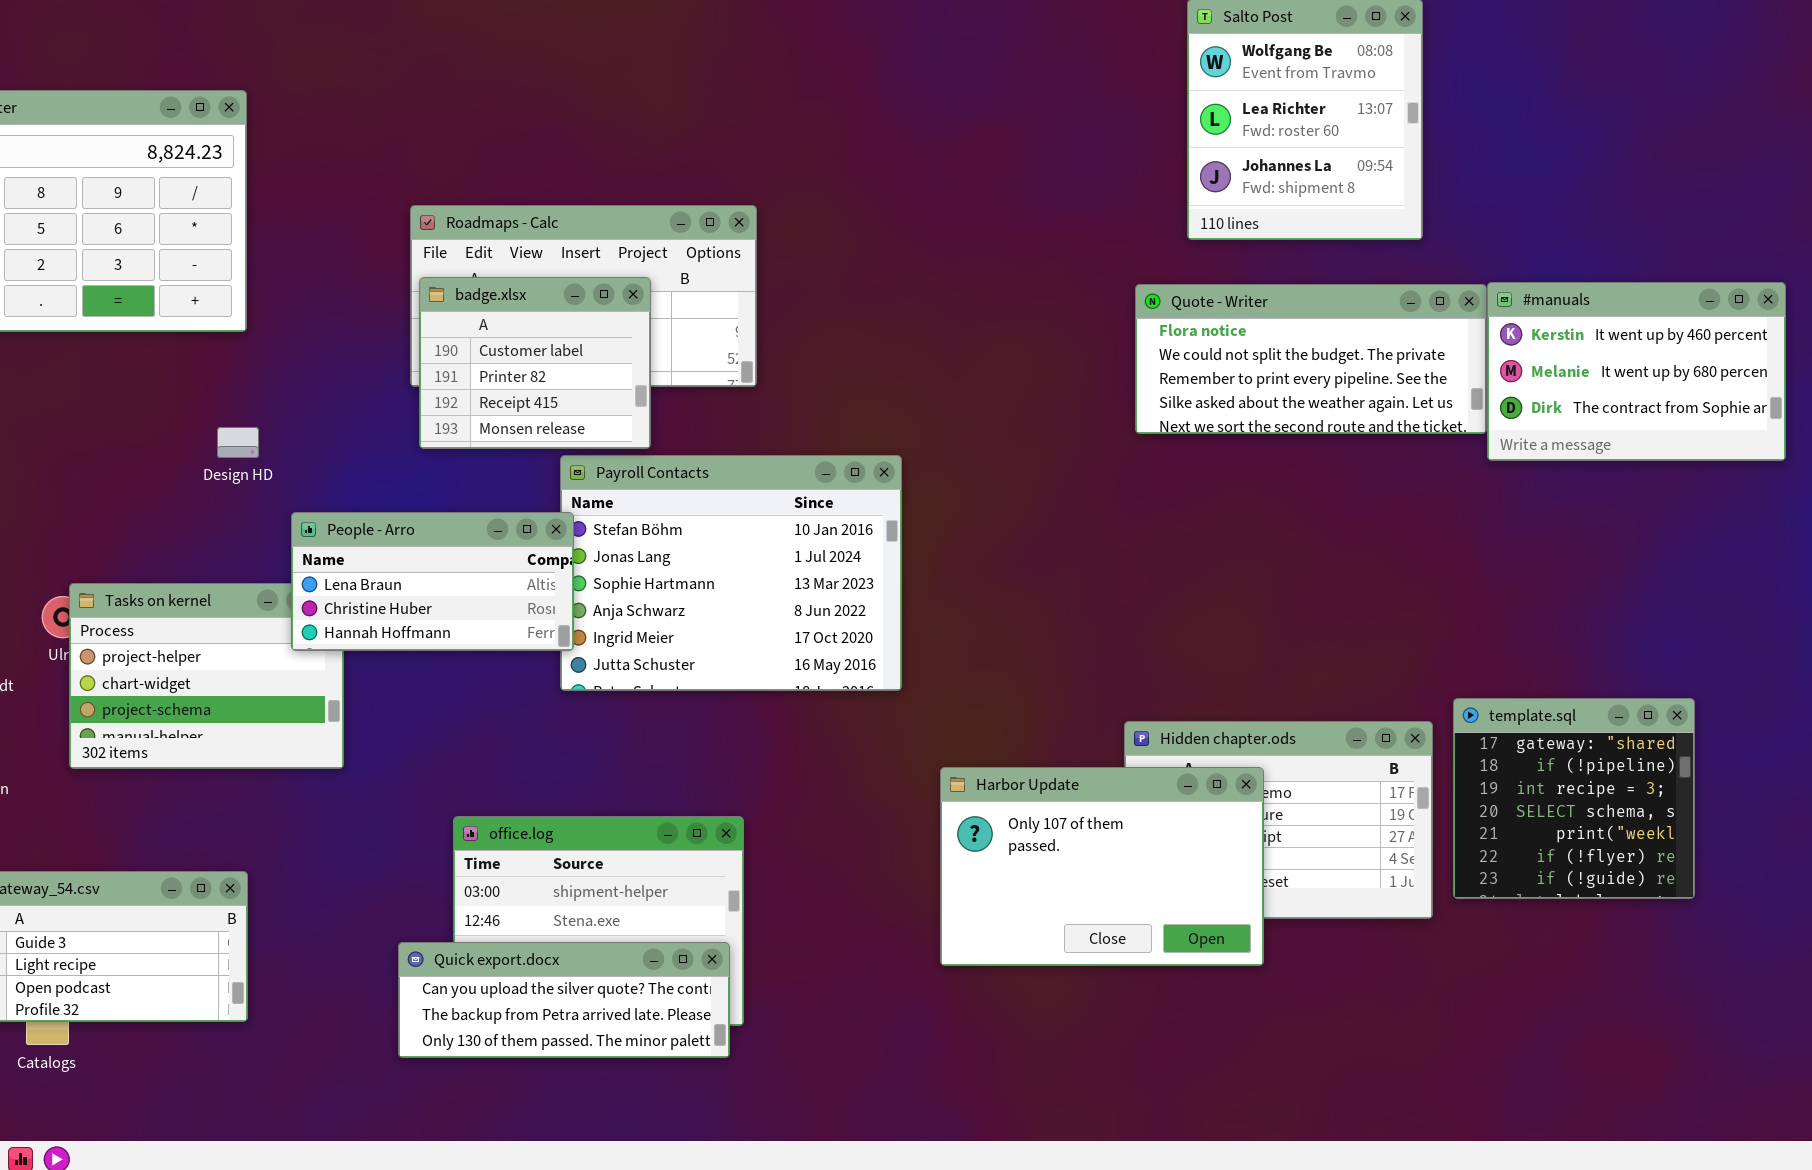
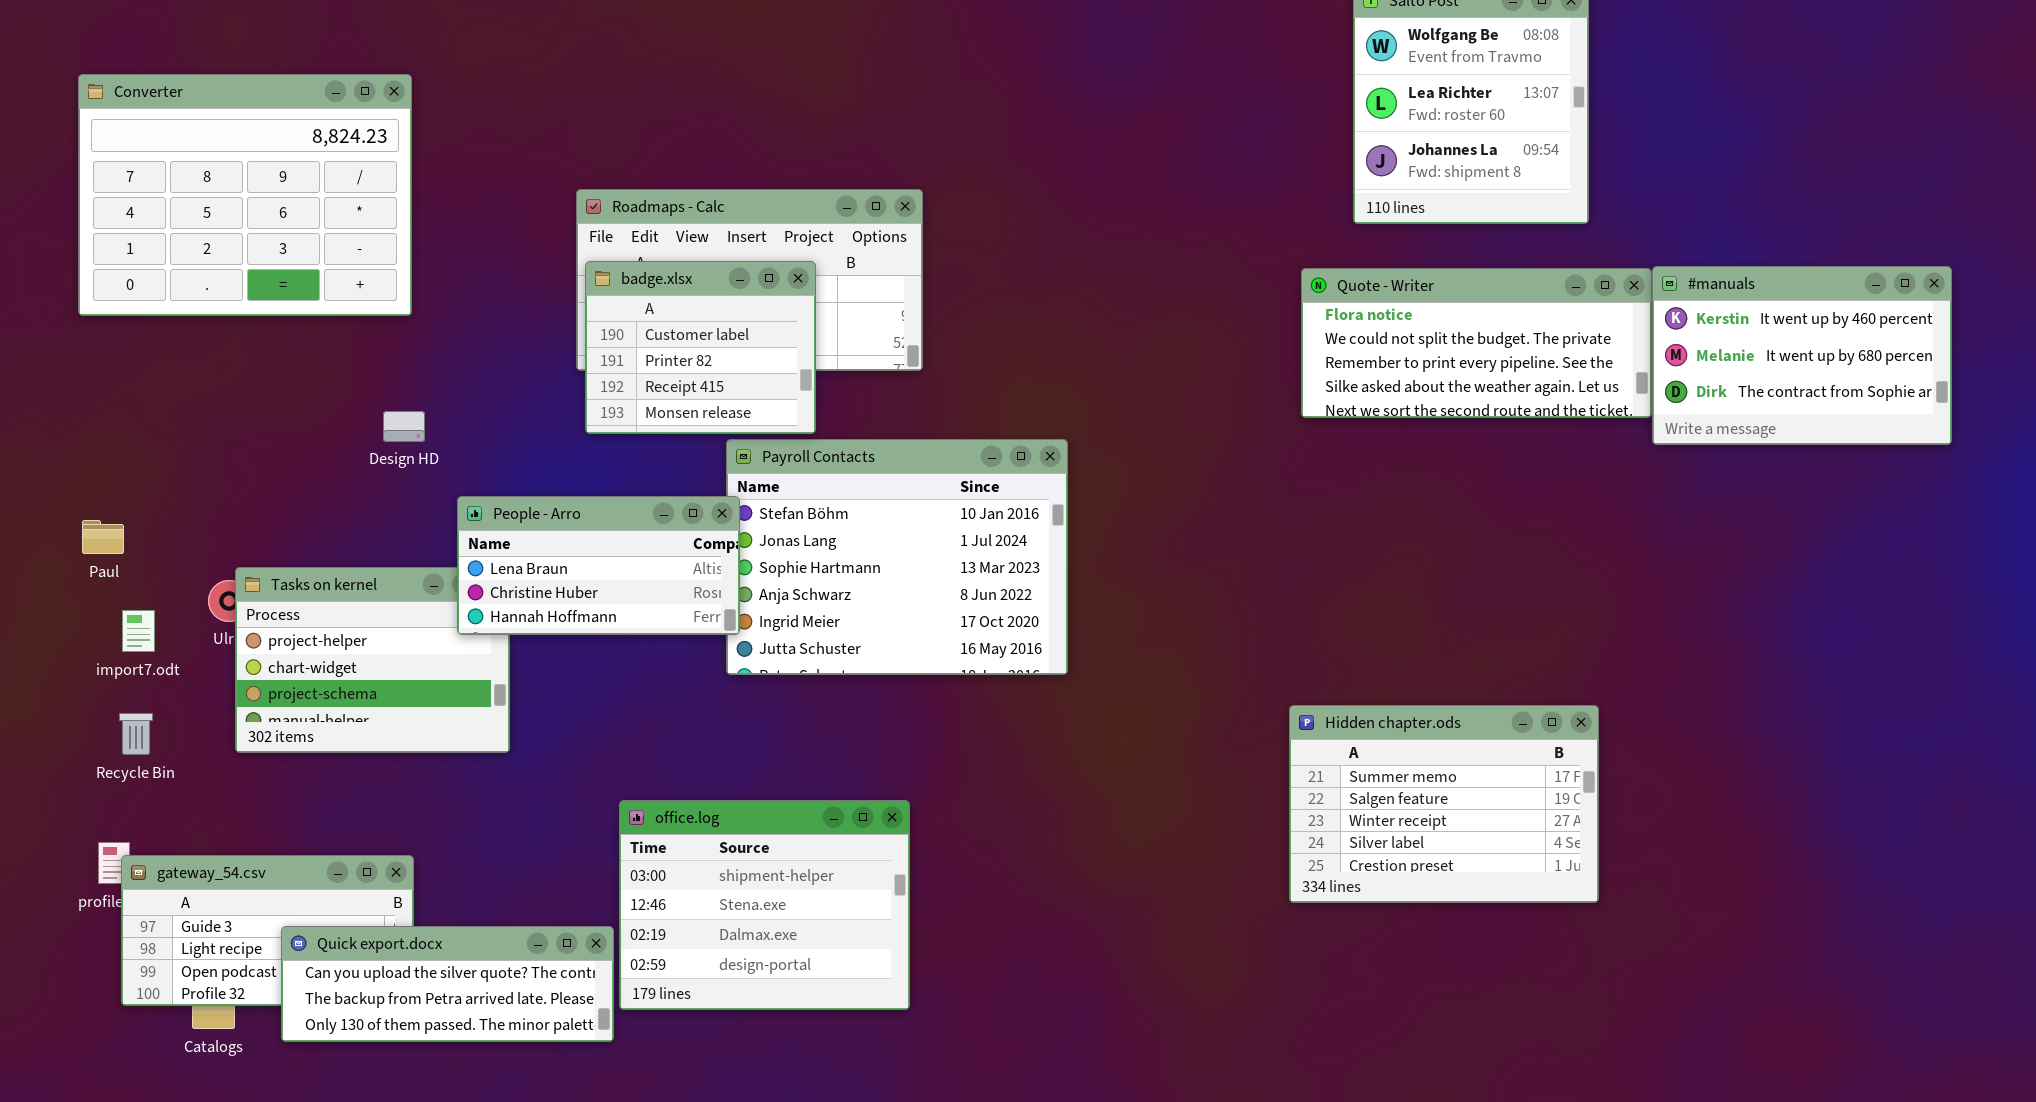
template.sql: [1453,698,1695,899] -> none, closed
Harbor Update: [940,767,1264,966] -> none, closed
Quick export.docx: [398,942,730,1058] -> [281,926,614,1042], moved

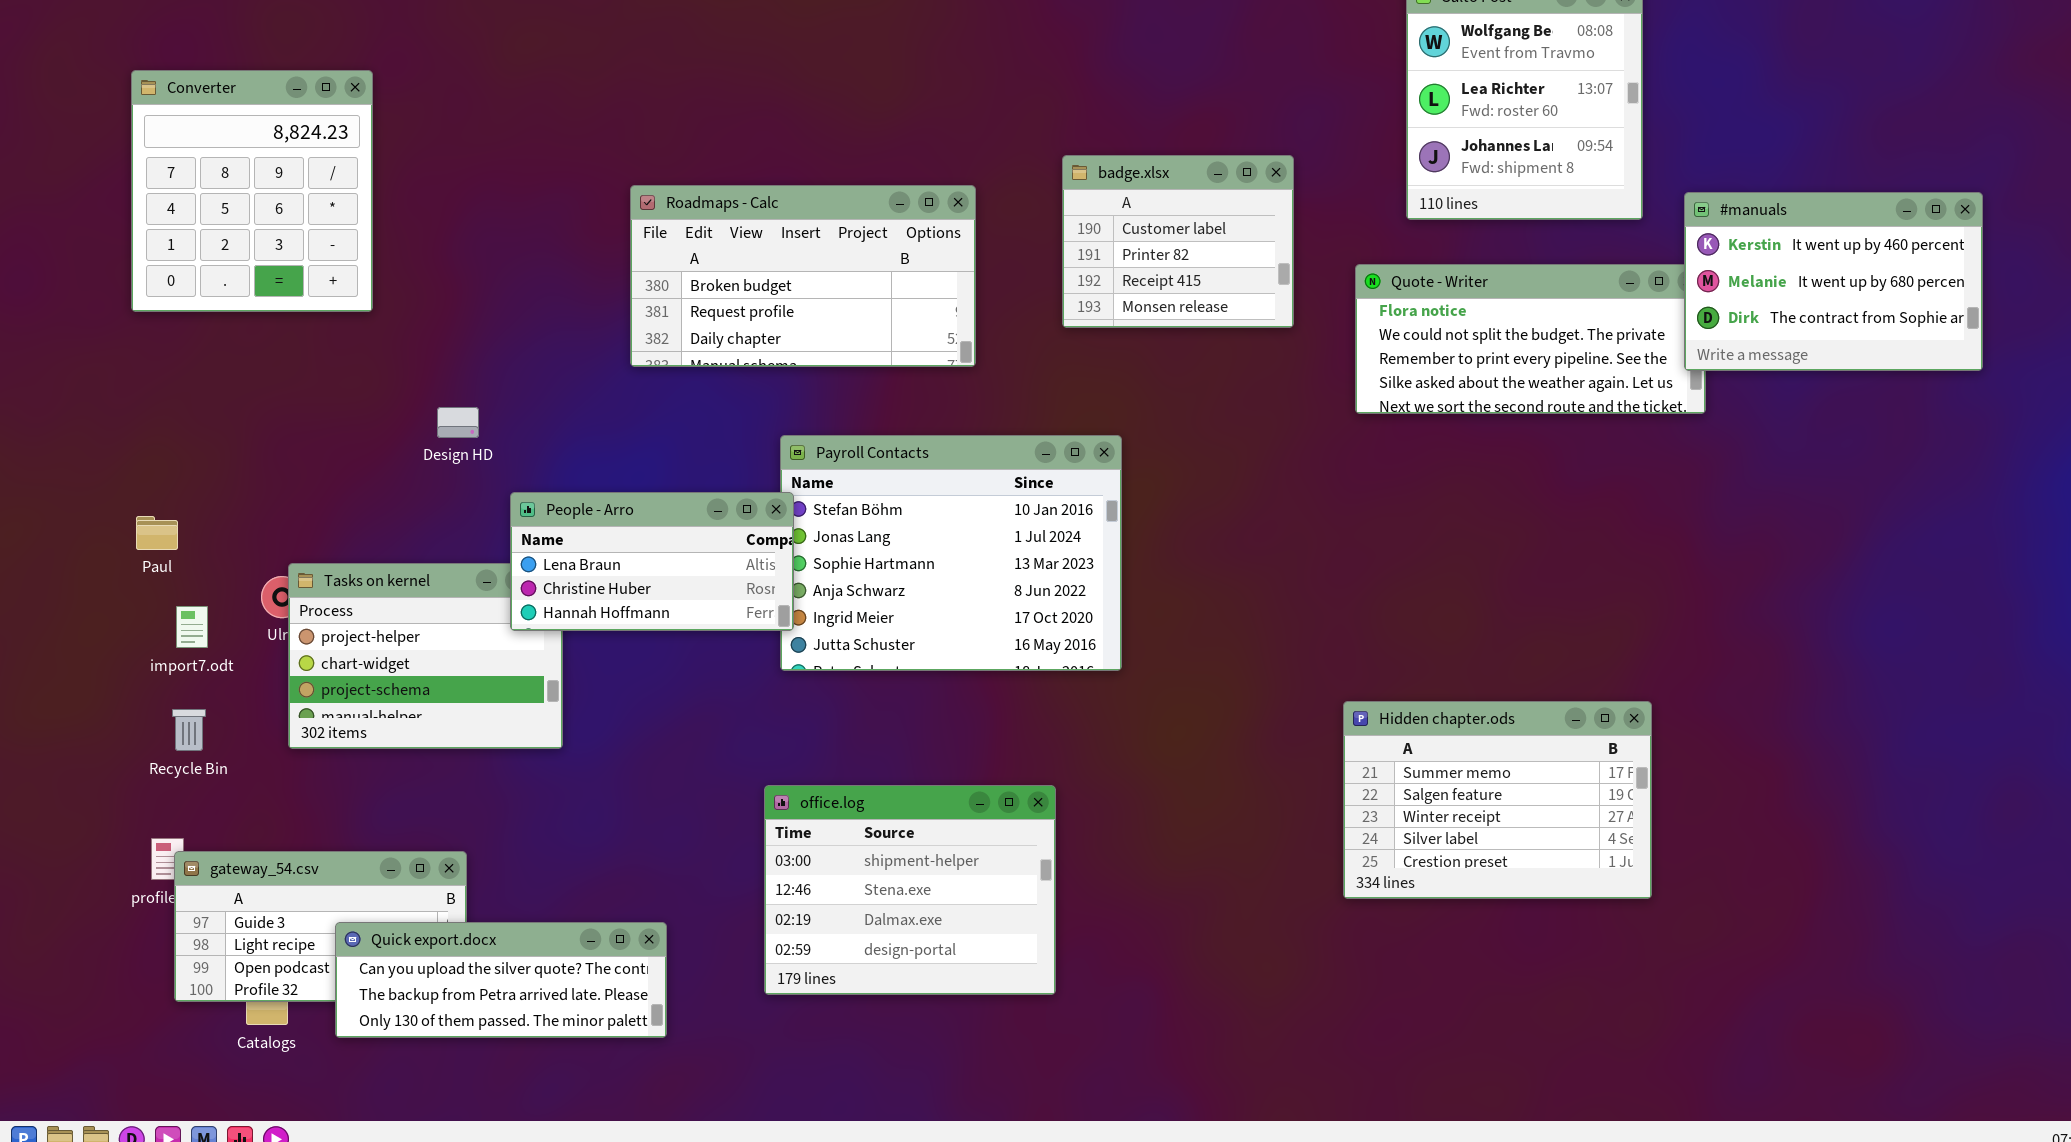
Converter: [78,74,412,316] -> [131,70,373,312], resized
badge.xlsx: [585,261,816,434] -> [1062,155,1294,328], moved
#manuals: [1652,266,1952,445] -> [1684,192,1983,371], moved
office.log: [619,800,910,1010] -> [764,785,1056,995], moved

